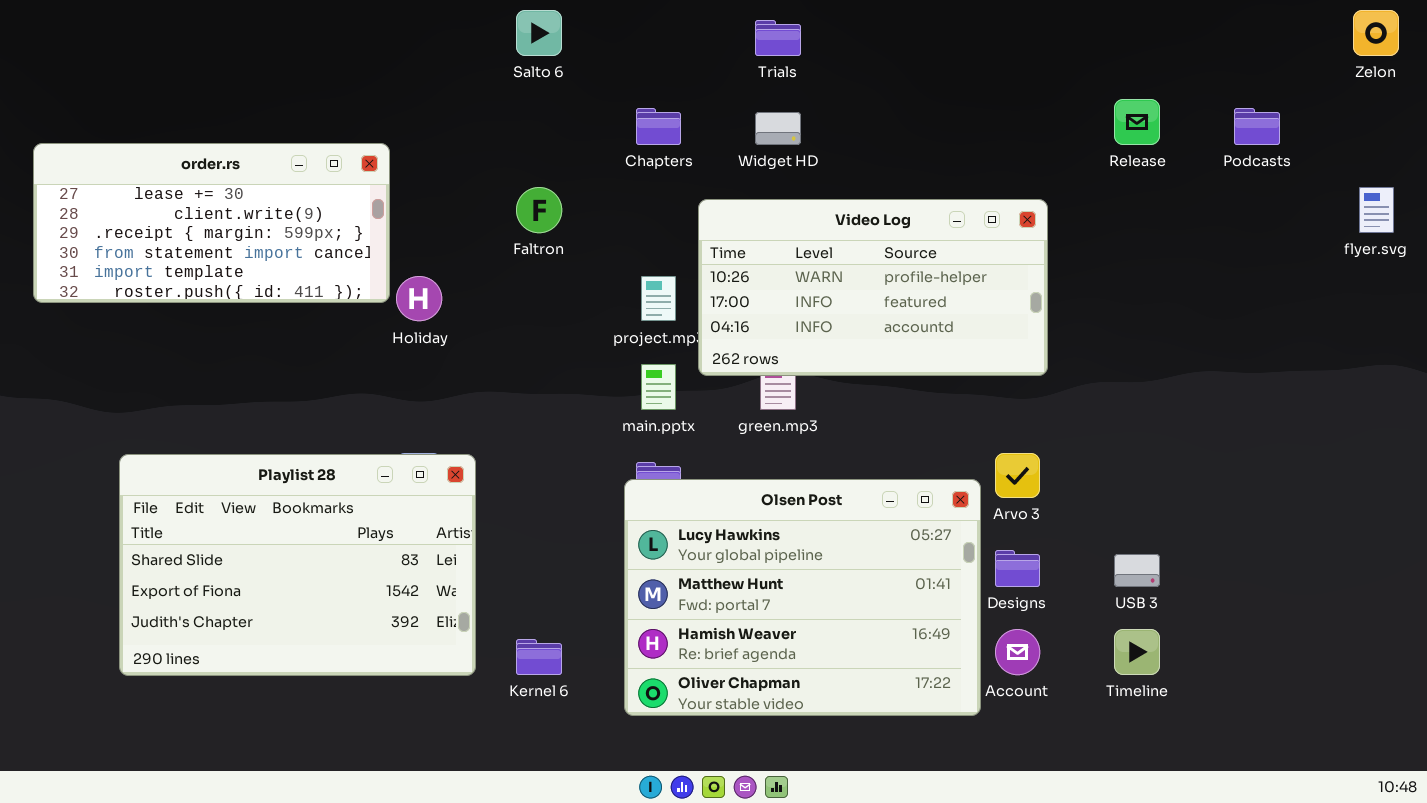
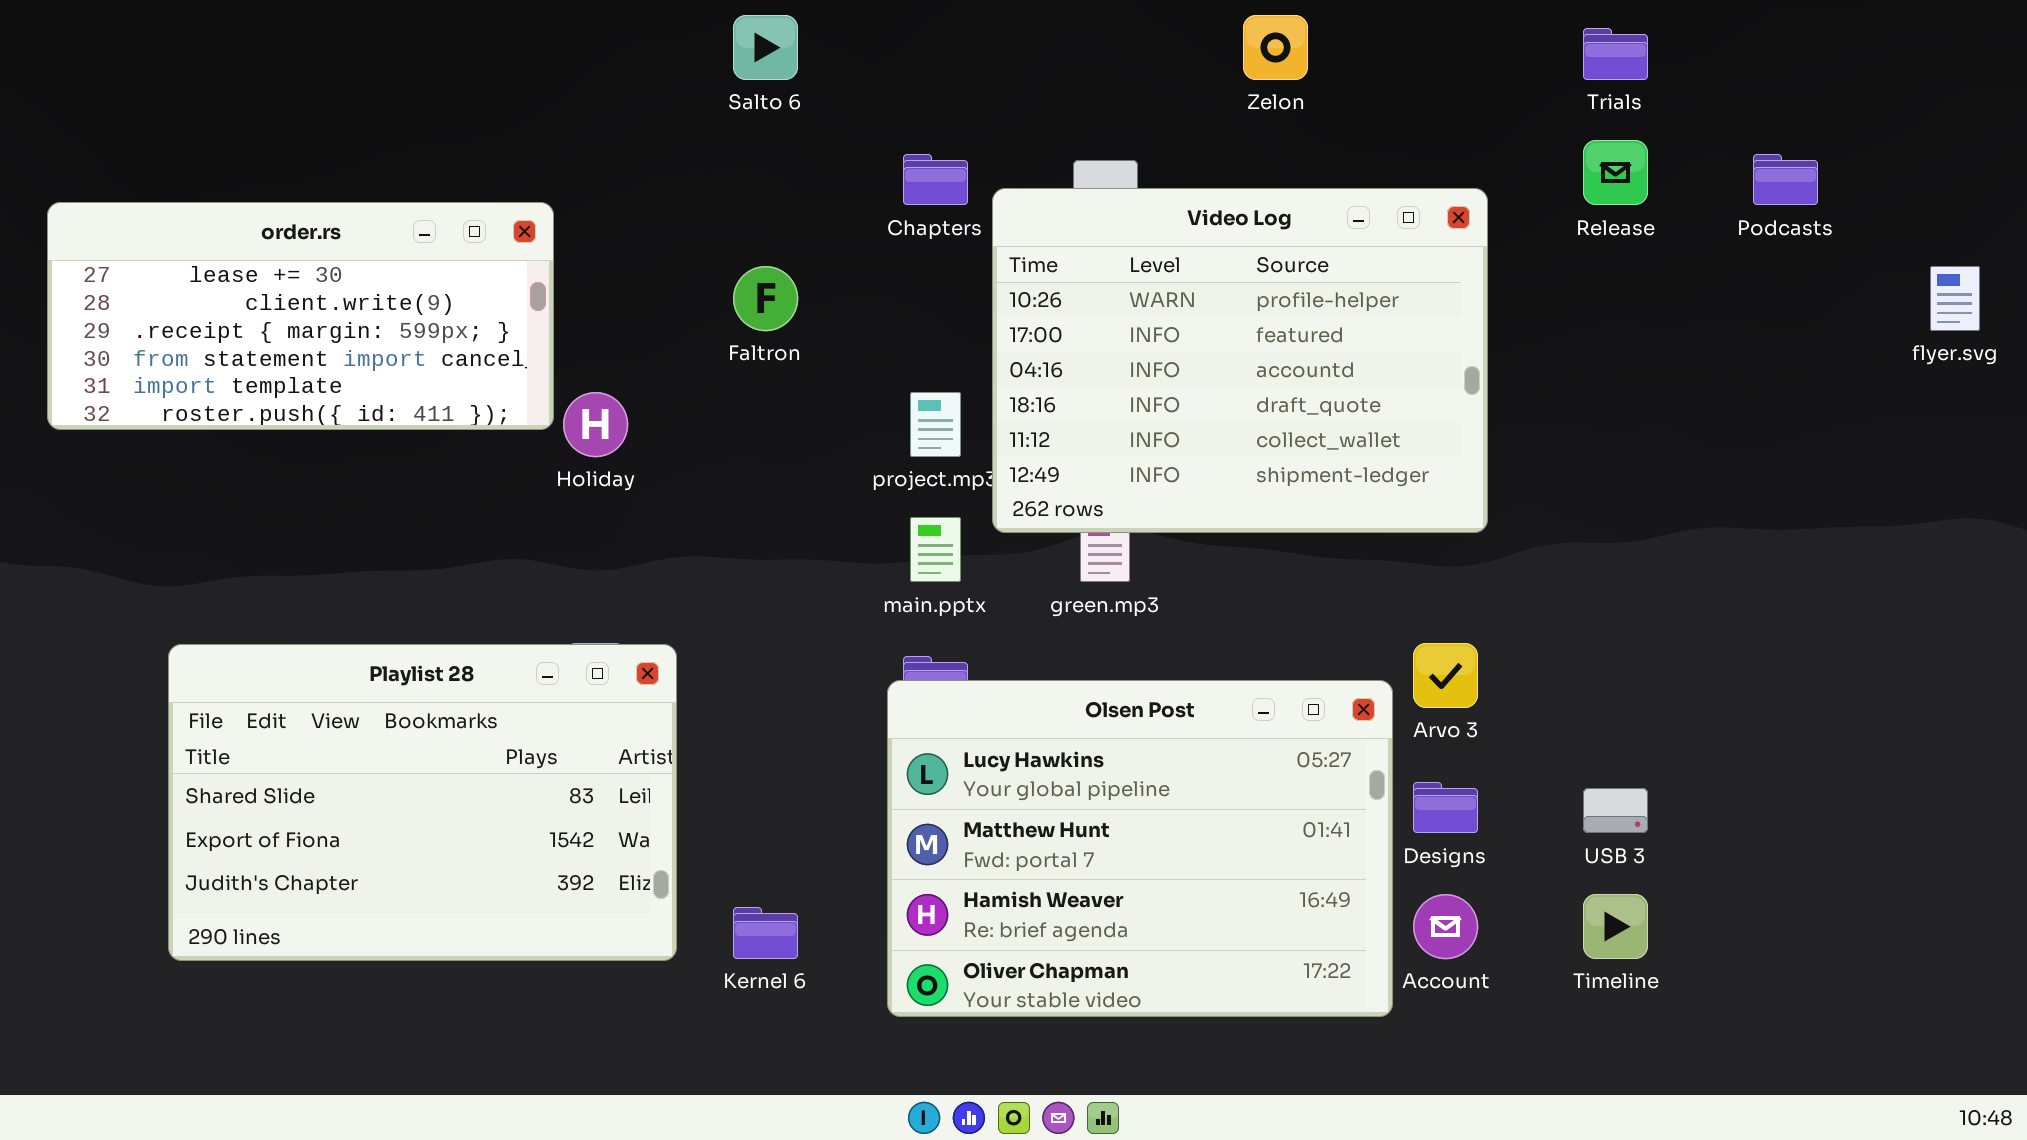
Zelon: [1353,10,1399,56] -> [1243,15,1308,80], moved
Trials: [755,20,801,56] -> [1583,28,1648,80], moved
Video Log: [698,199,1048,376] -> [992,188,1488,533], resized

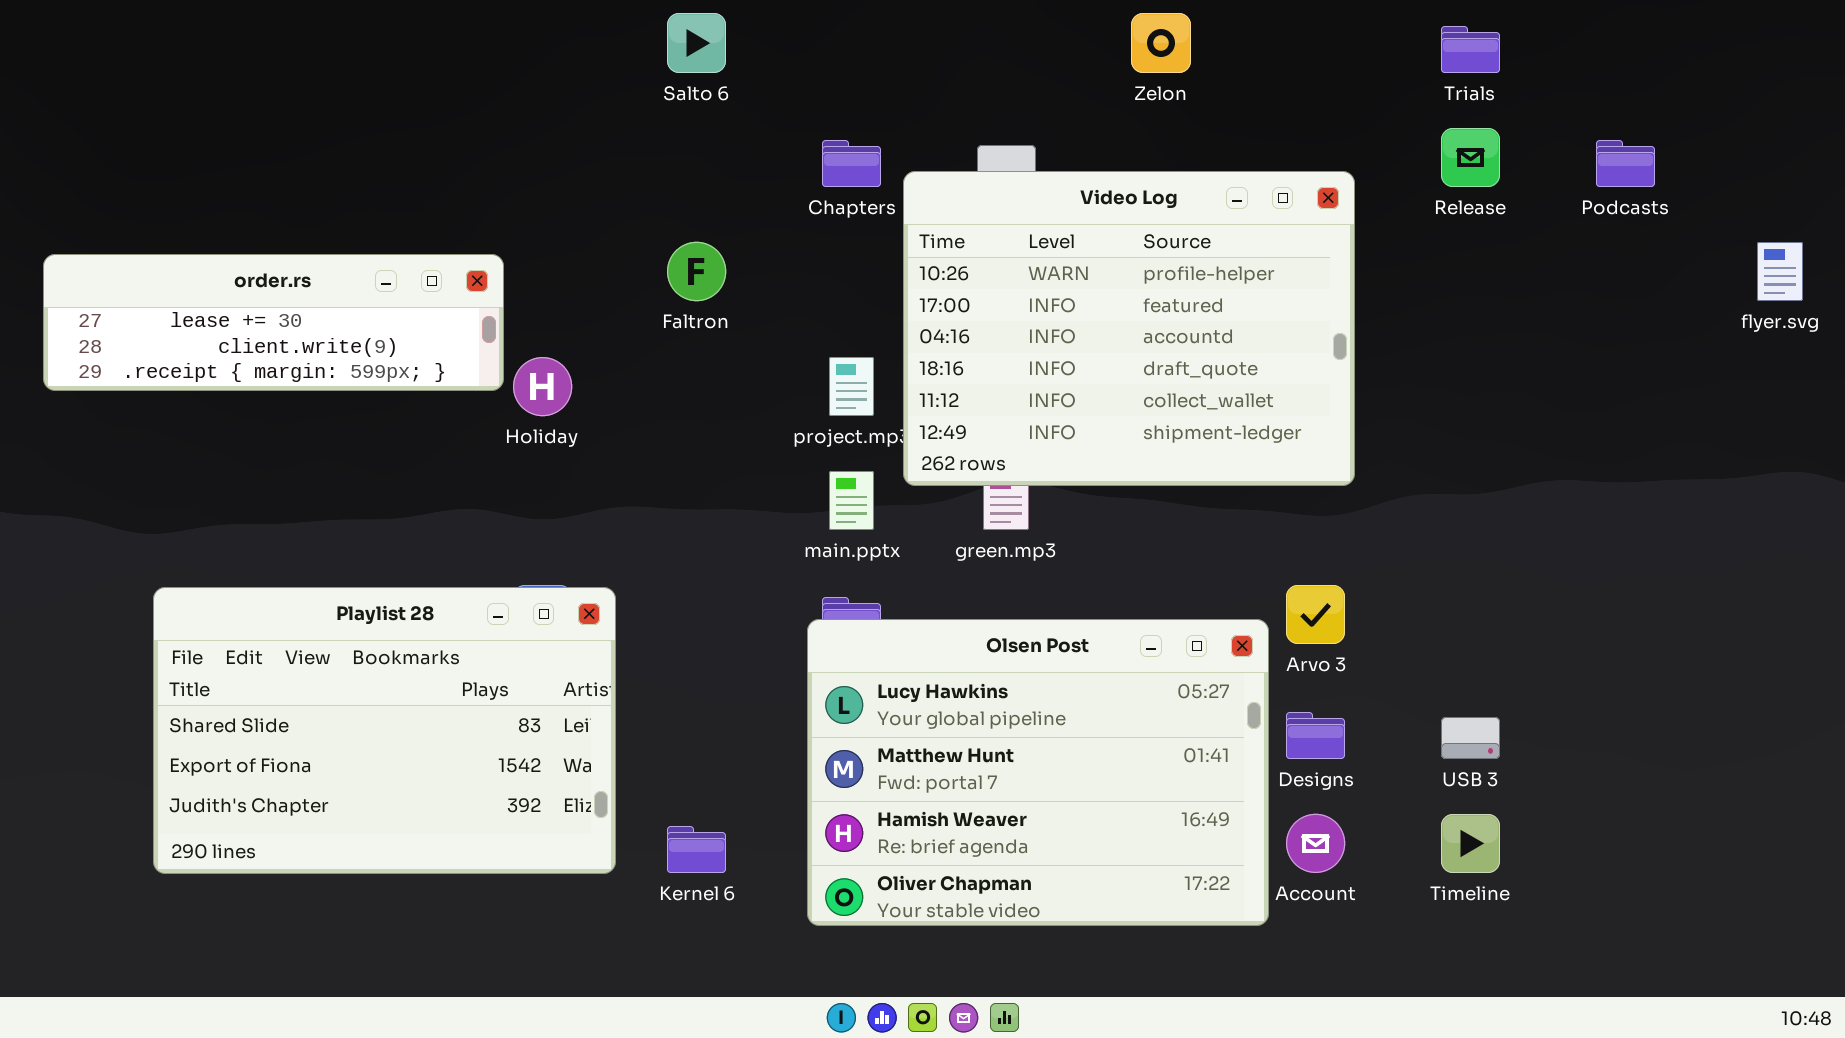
order.rs: [47,202,554,430] -> [43,254,504,391], resized

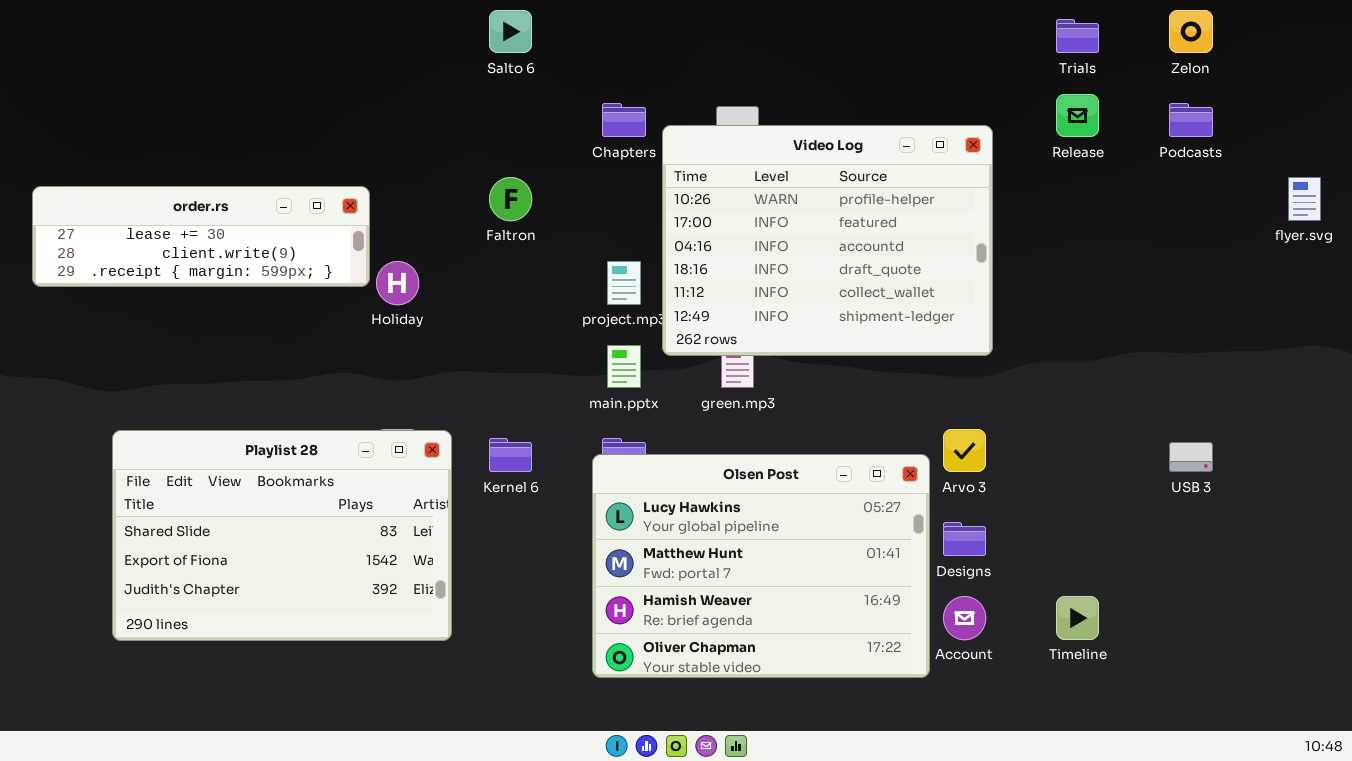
Zelon: [1131,13,1191,73] -> [1169,10,1213,53], moved
USB 3: [1441,717,1500,759] -> [1169,442,1213,472], moved
Kernel 6: [667,826,726,873] -> [489,438,532,472], moved

